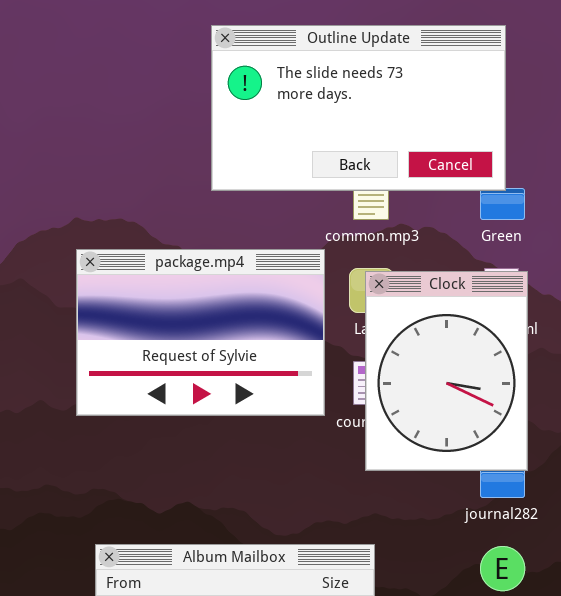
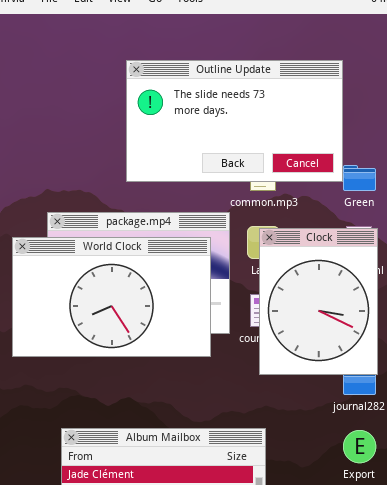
Outline Update: [211,25,506,191] -> [126,60,343,182], moved
World Clock: none -> [12,237,211,357], opened

